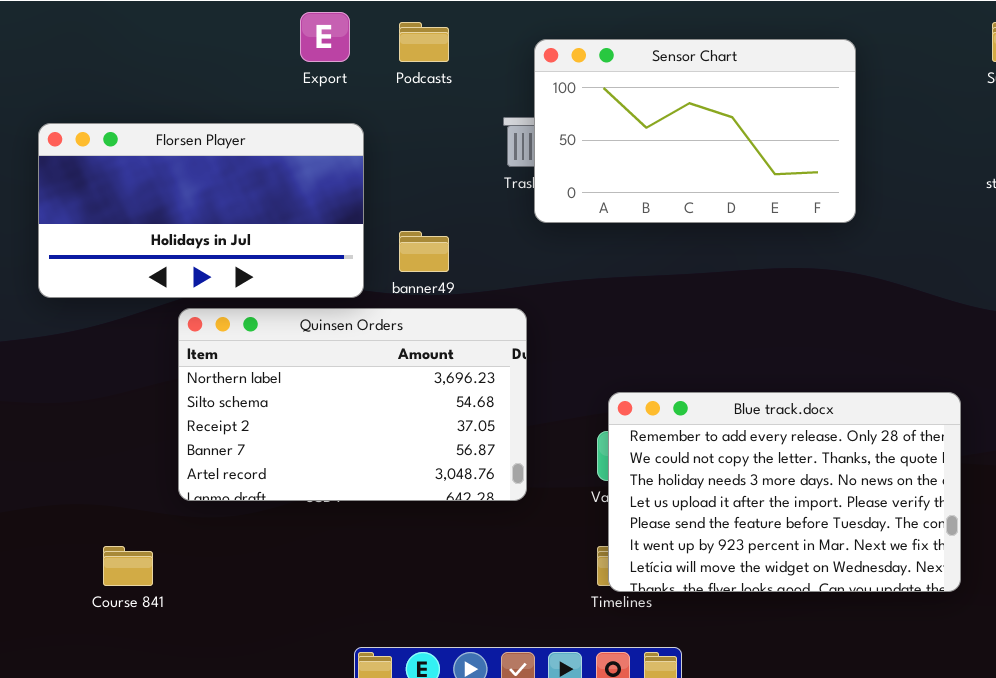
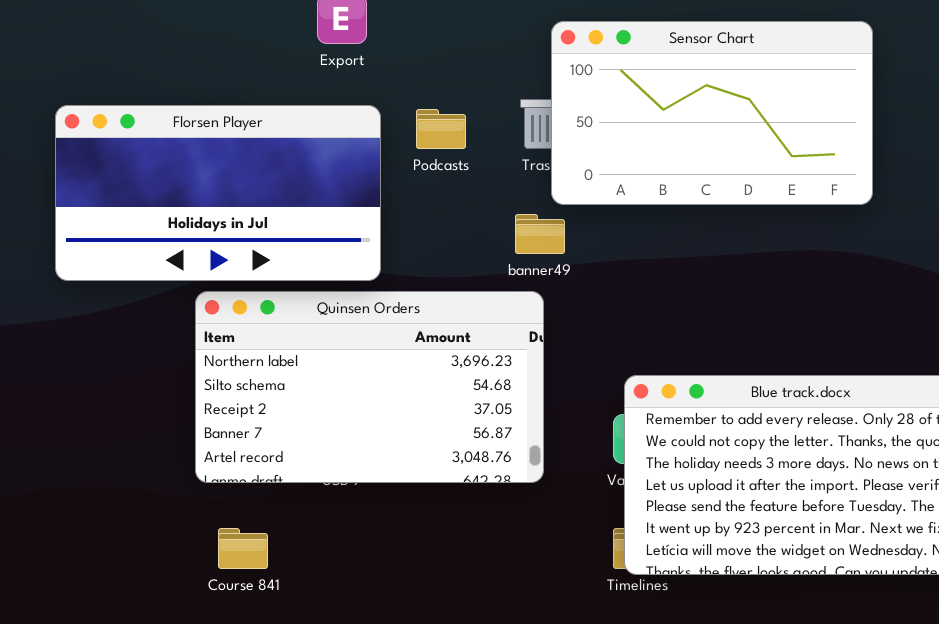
Podcasts: [399,22,449,62] -> [416,109,466,149], moved
banner49: [399,231,449,272] -> [515,214,565,254], moved
Course 841: [103,546,153,586] -> [218,528,268,569], moved

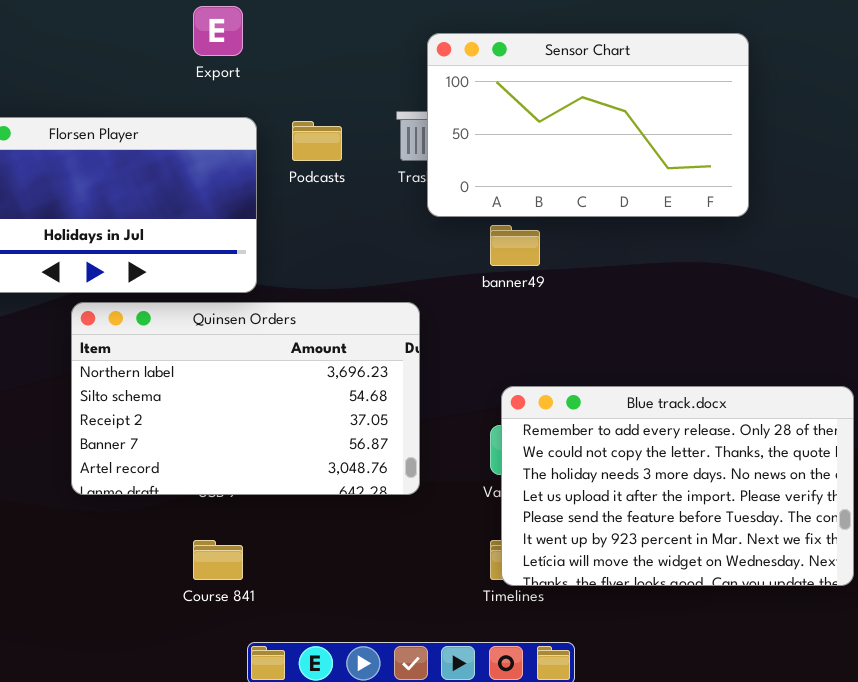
banner49: [515,214,565,254] -> [490,225,540,266], moved
Course 841: [218,528,268,569] -> [193,540,243,580], moved

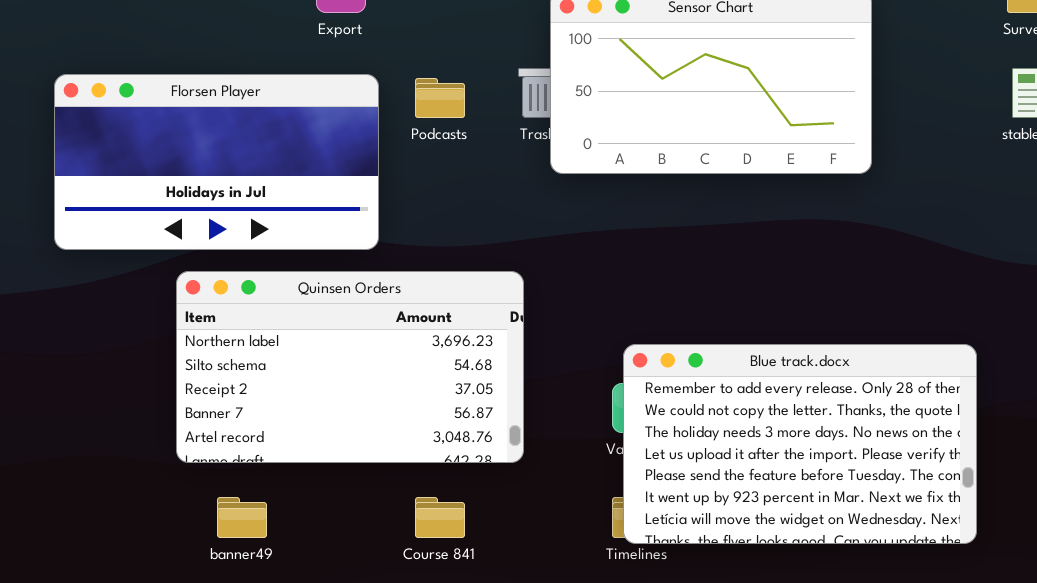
banner49: [490,225,540,266] -> [217,497,267,538], moved
Quinsen Orders: [71,302,420,495] -> [176,271,524,463], moved
Course 841: [193,540,243,580] -> [415,497,465,538], moved

